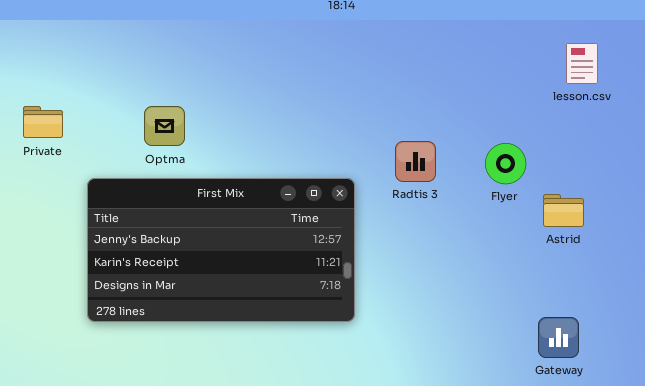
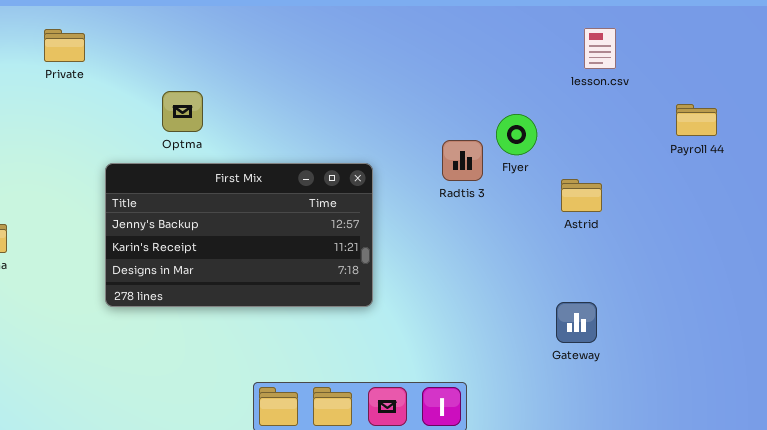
Private: [23,106,63,138] -> [44,29,85,62], moved
Radtis 3: [395,141,436,182] -> [442,140,483,181], moved
Flyer: [485,143,526,184] -> [496,114,537,155], moved

